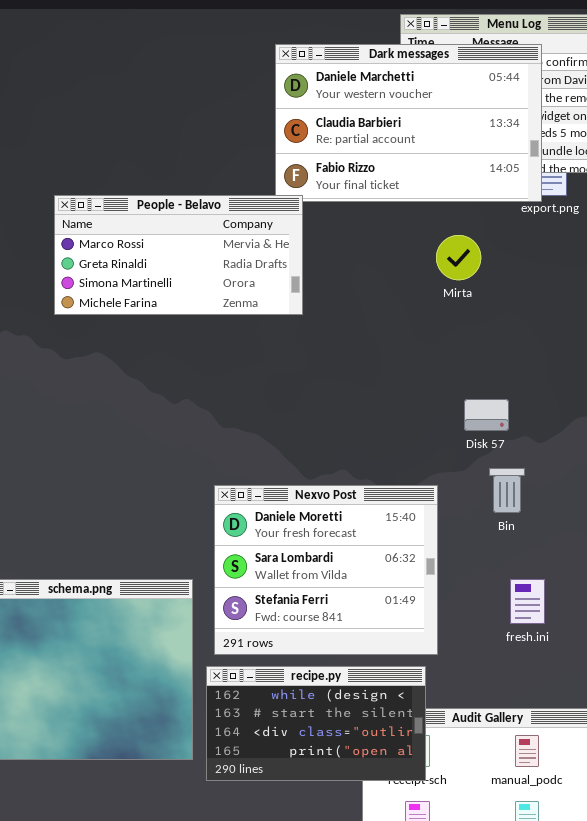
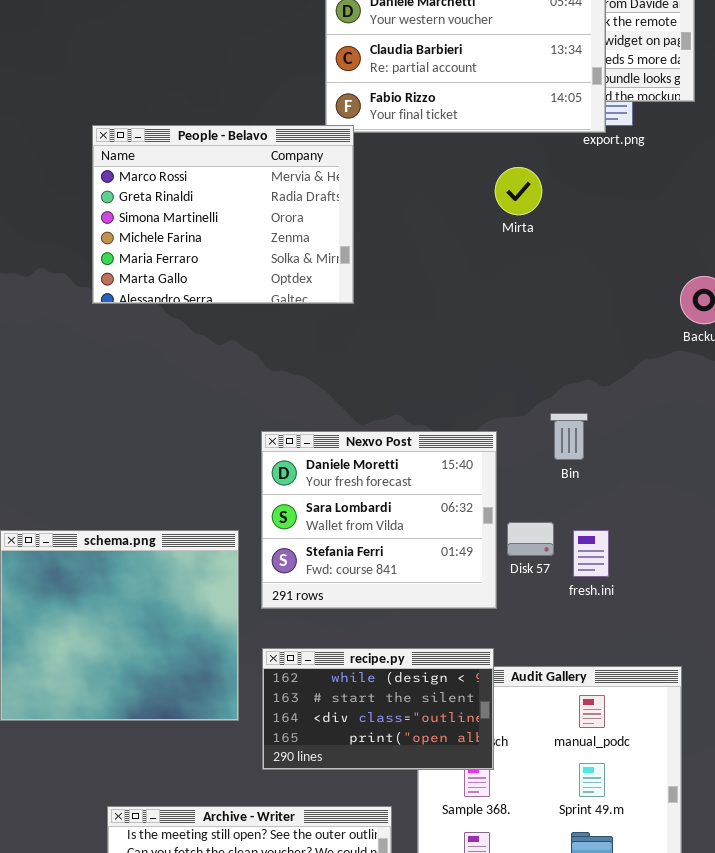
People - Belavo: [54,195,303,315] -> [92,125,354,304], resized
Disk 57: [464,399,509,431] -> [507,522,554,556], moved
recipe.py: [206,666,426,781] -> [262,648,494,770], moved

